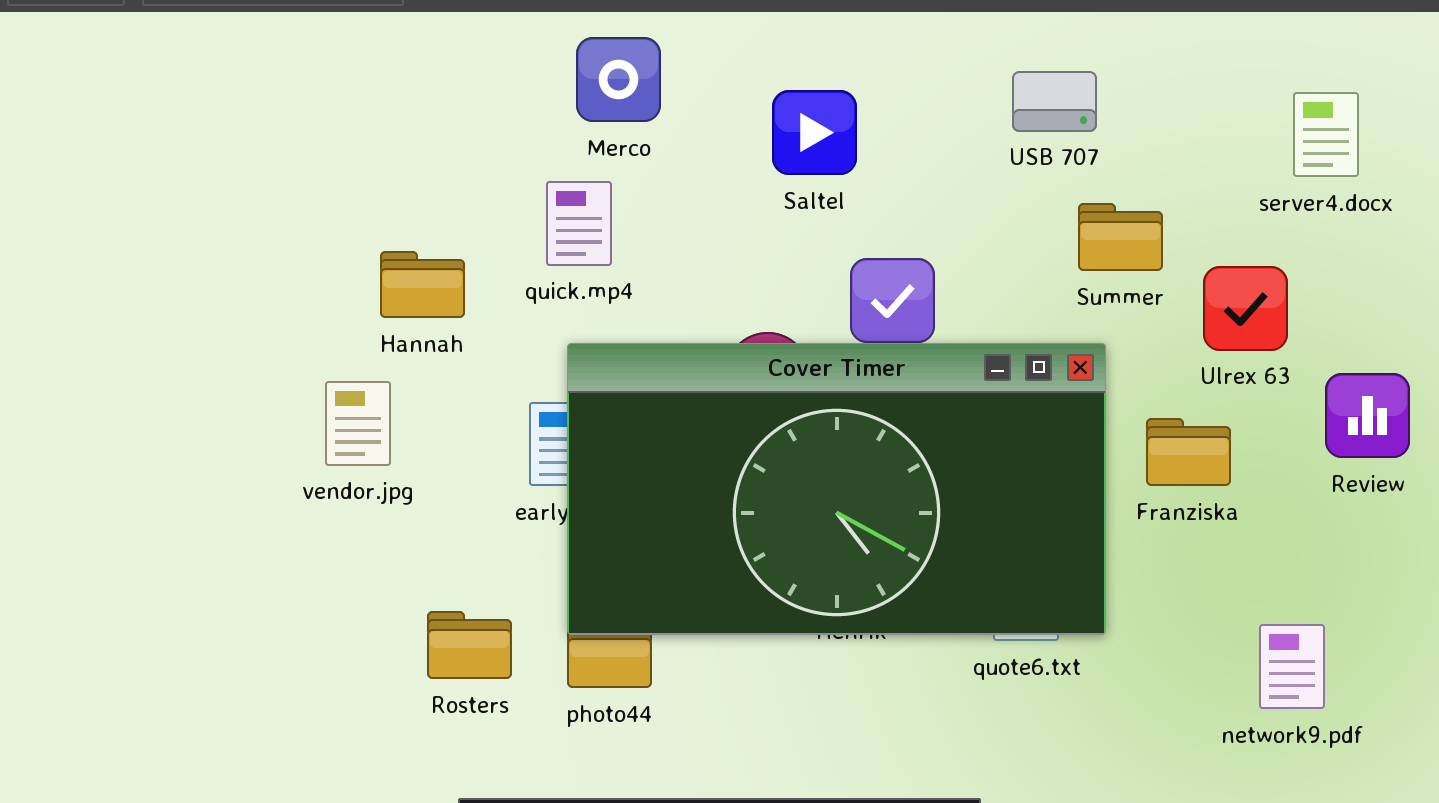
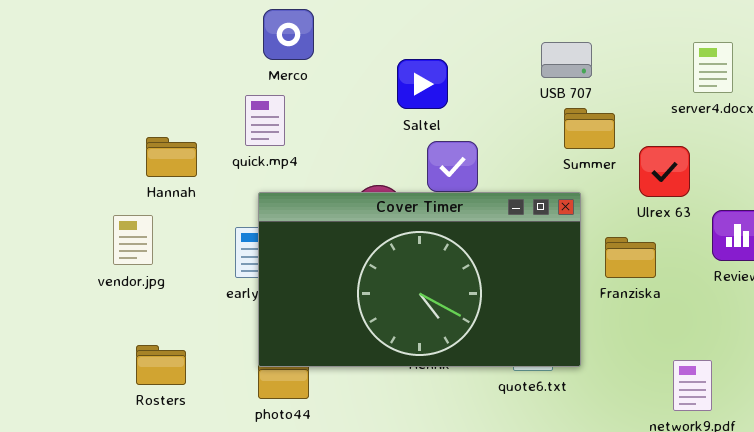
USB 707: [1012,71,1097,132] -> [541,42,592,78], moved
Saltel: [772,90,857,175] -> [397,59,448,109], moved
Rosters: [427,611,512,679] -> [136,345,186,385], moved

